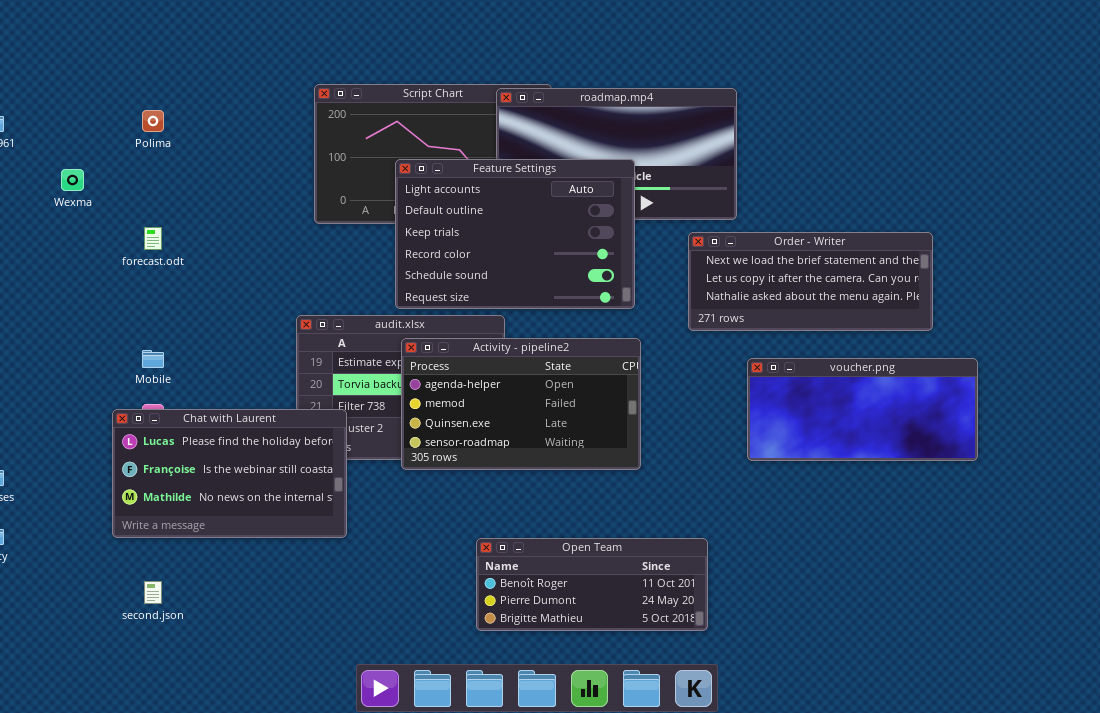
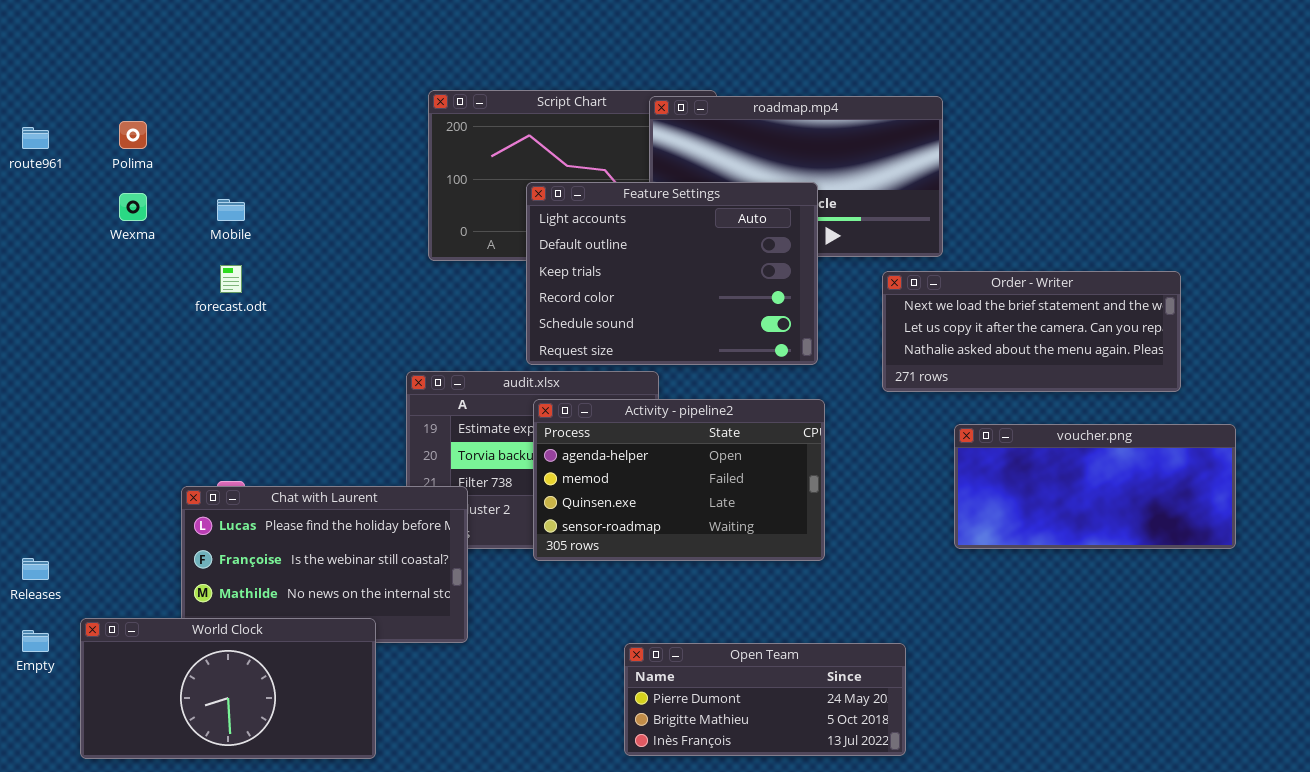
Polima: [142,110,164,132] -> [119,121,147,149], moved
Mobile: [142,350,164,368] -> [217,199,245,221], moved
World Clock: none -> [80,618,376,759], opened
Open Team: [476,538,708,631] -> [624,643,906,756], scrolled down 1 row

